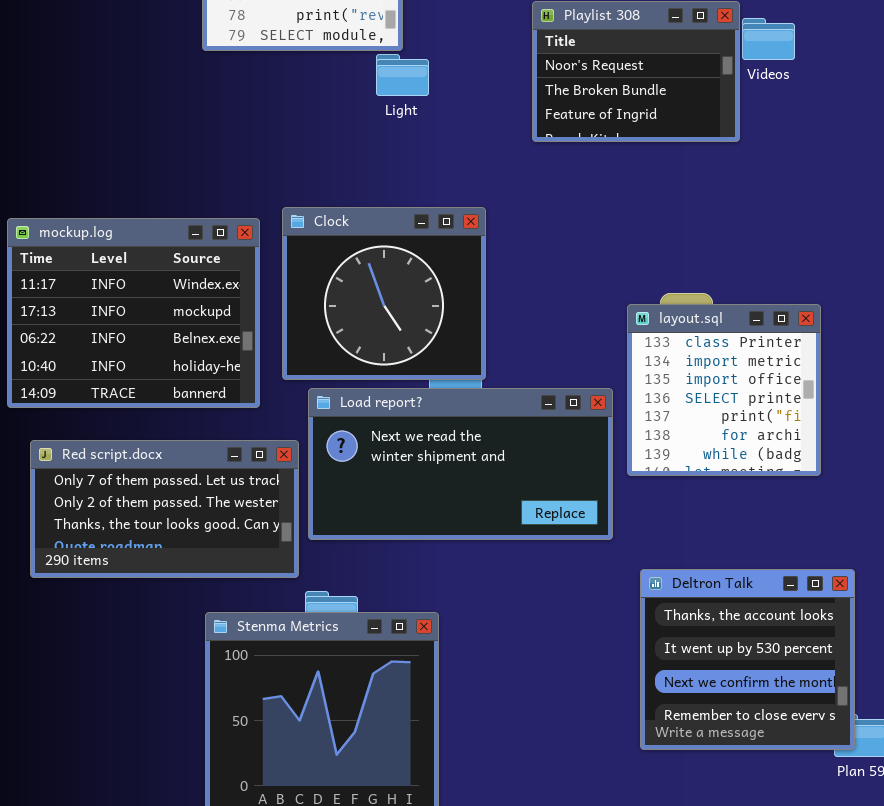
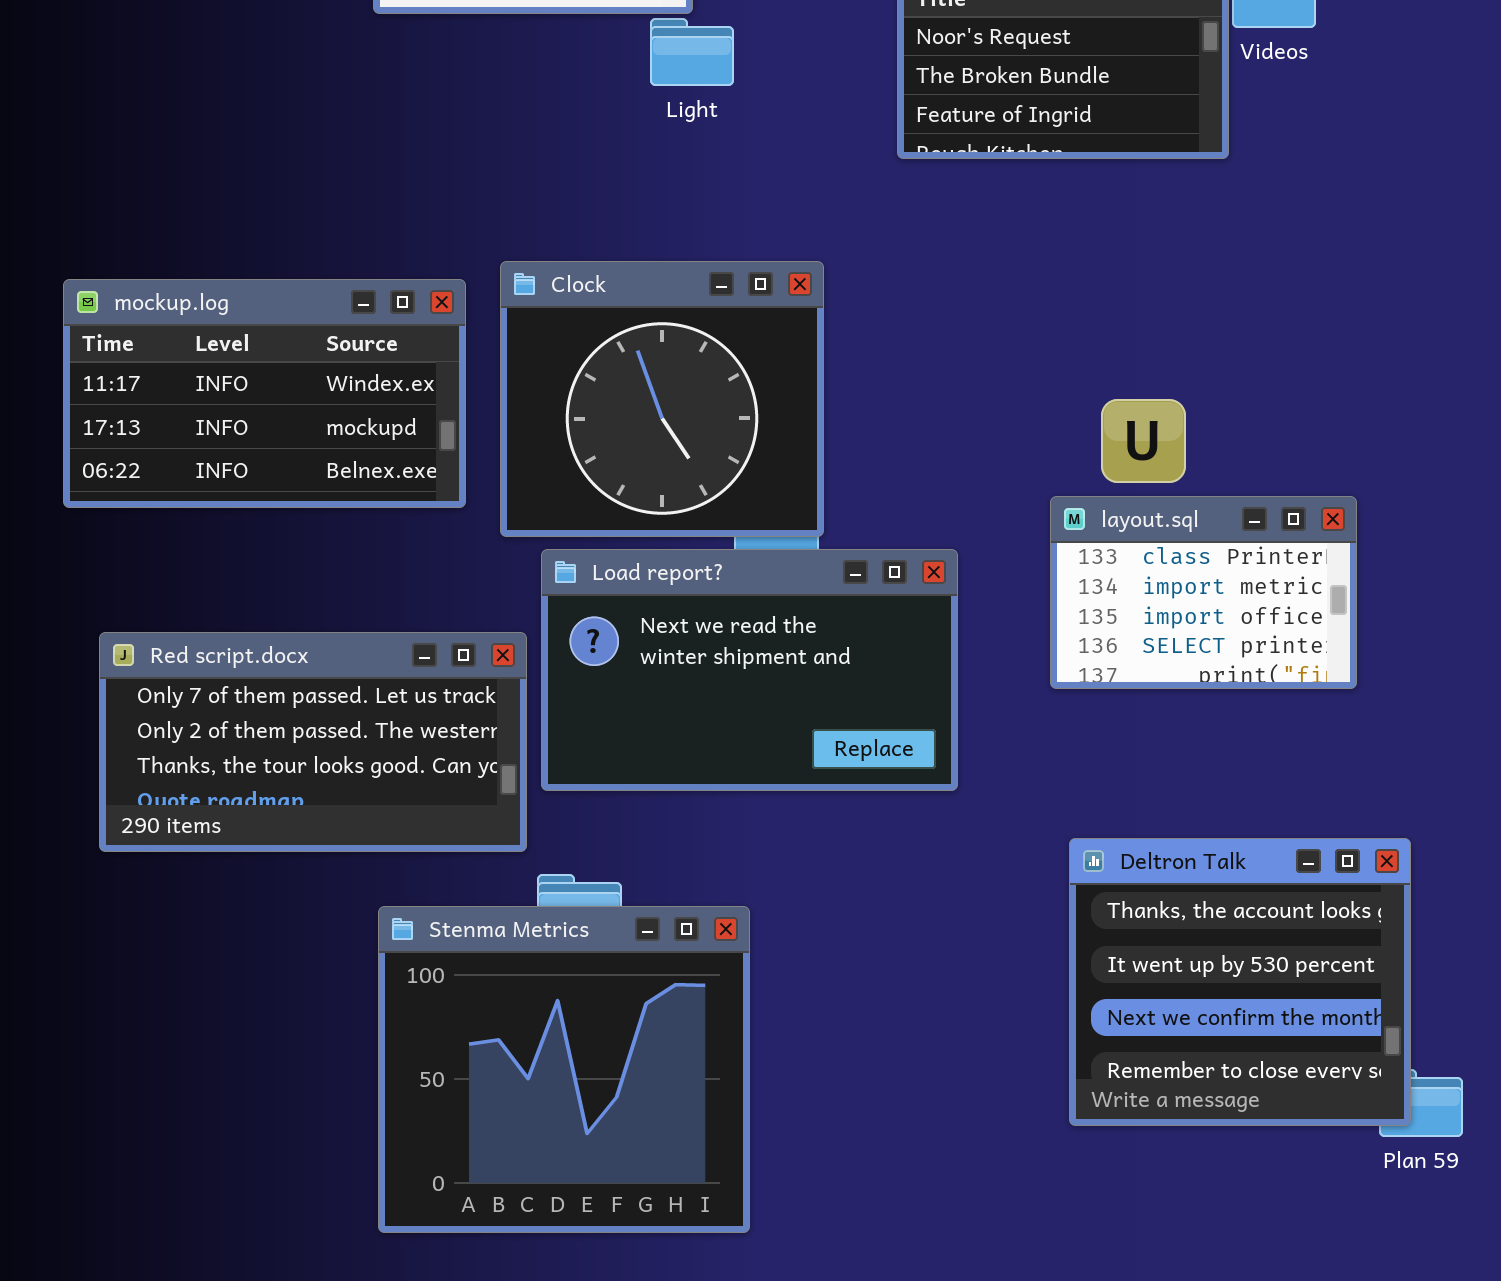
mockup.log: [7,218,260,408] -> [63,279,466,508], resized
layout.sql: [627,304,821,476] -> [1050,496,1357,689], resized
Load report?: [308,388,613,540] -> [541,549,958,791], resized

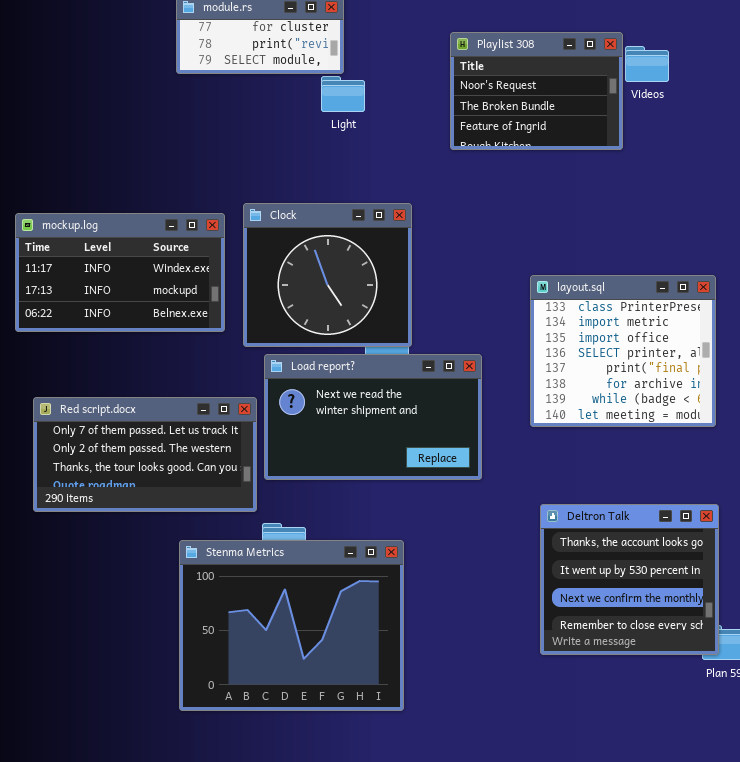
layout.sql: [1050,496,1357,689] -> [530,275,716,427], resized
Stenma Metrics: [378,906,750,1233] -> [179,540,404,711], resized

